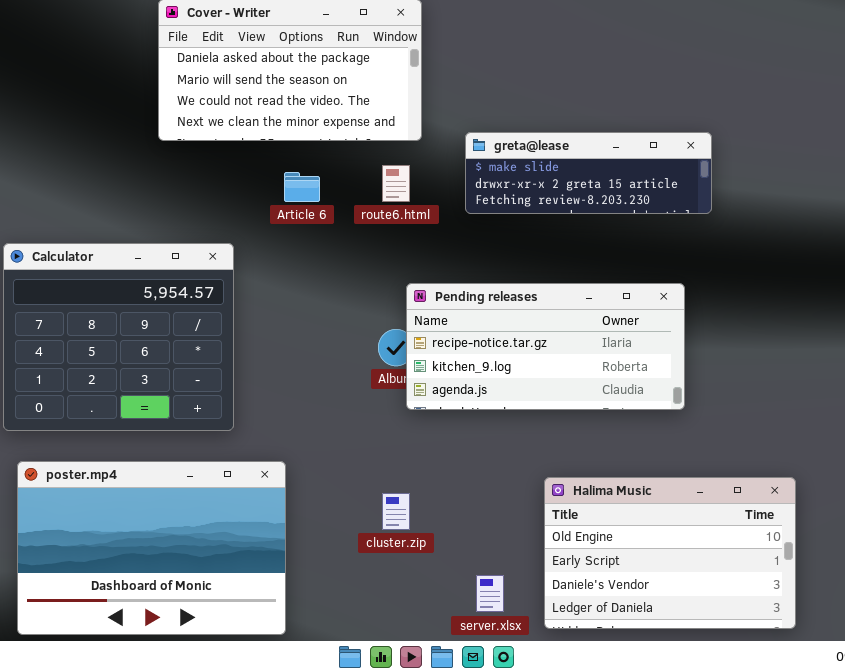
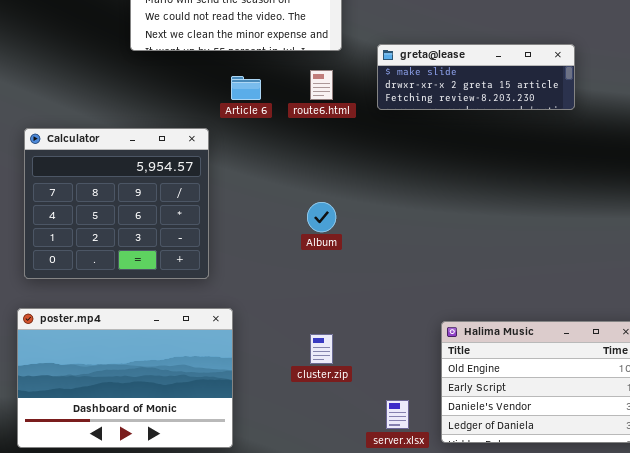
Calculator: [3,243,234,431] -> [24,128,209,279], moved
Pending releases: [406,283,685,410] -> none, closed

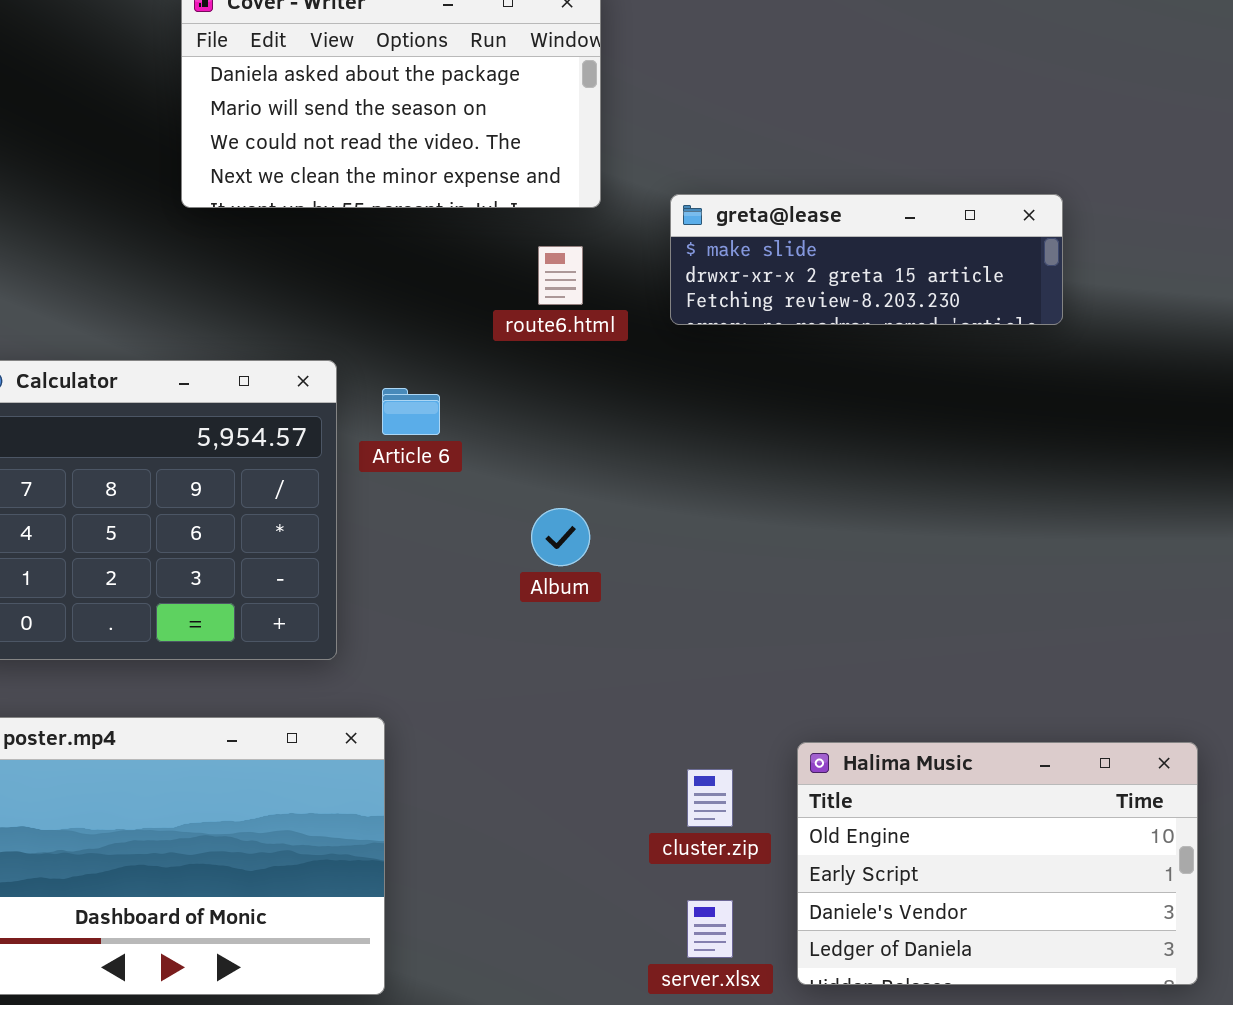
Article 6: [231,76,261,100] -> [382,388,440,435], moved
cluster.zip: [310,334,333,364] -> [687,769,733,827], moved

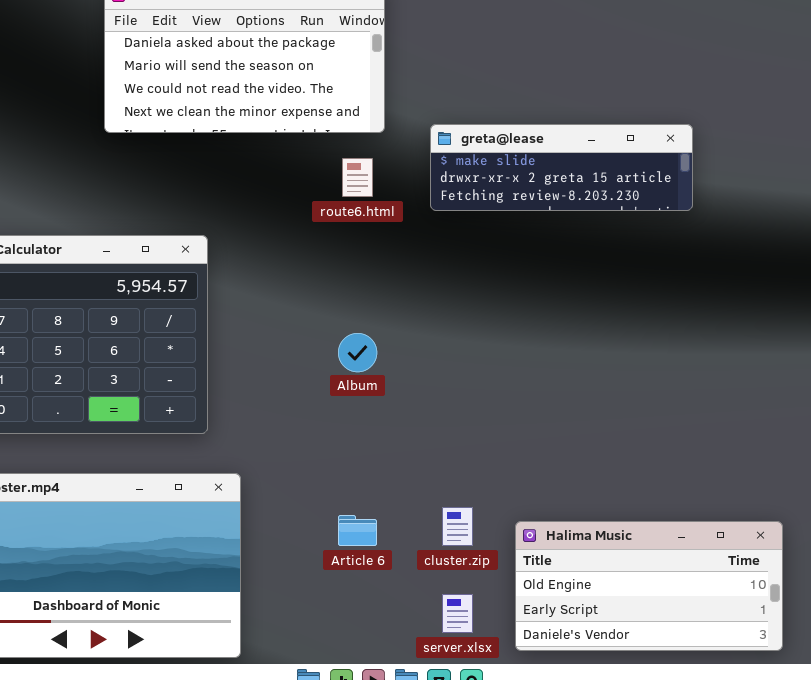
Article 6: [382,388,440,435] -> [338,515,377,546], moved
Halima Music: [797,742,1198,985] -> [515,521,783,651], resized

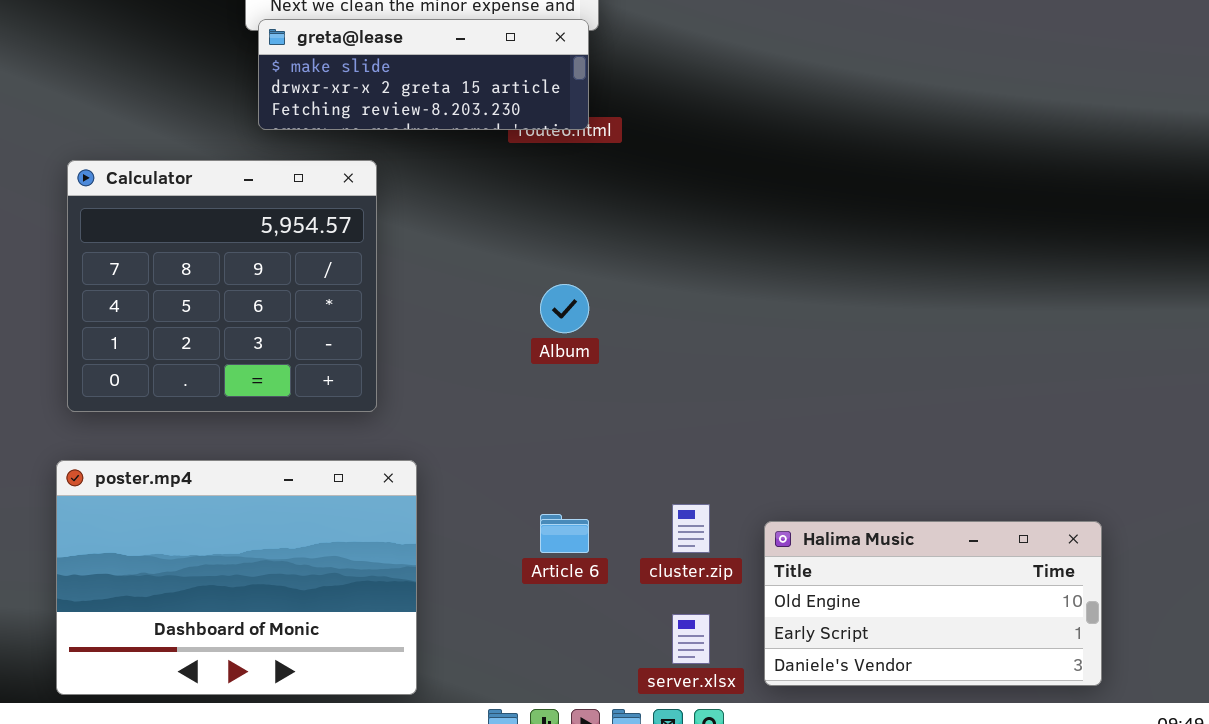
greta@lease: [430,124,693,211] -> [258,19,589,130], moved

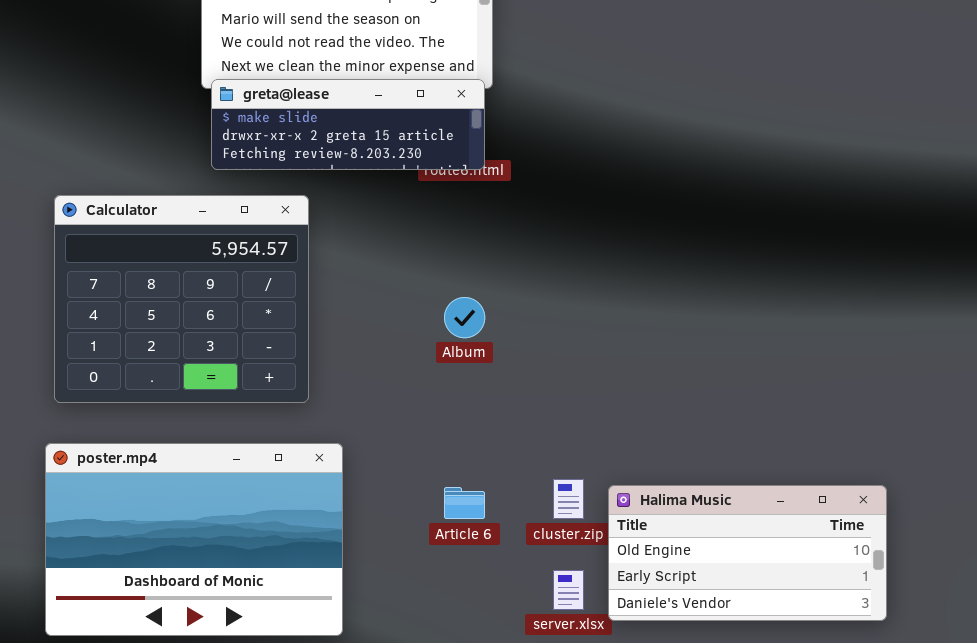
Halima Music: [764,521,1102,686] -> [608,485,887,621], moved

